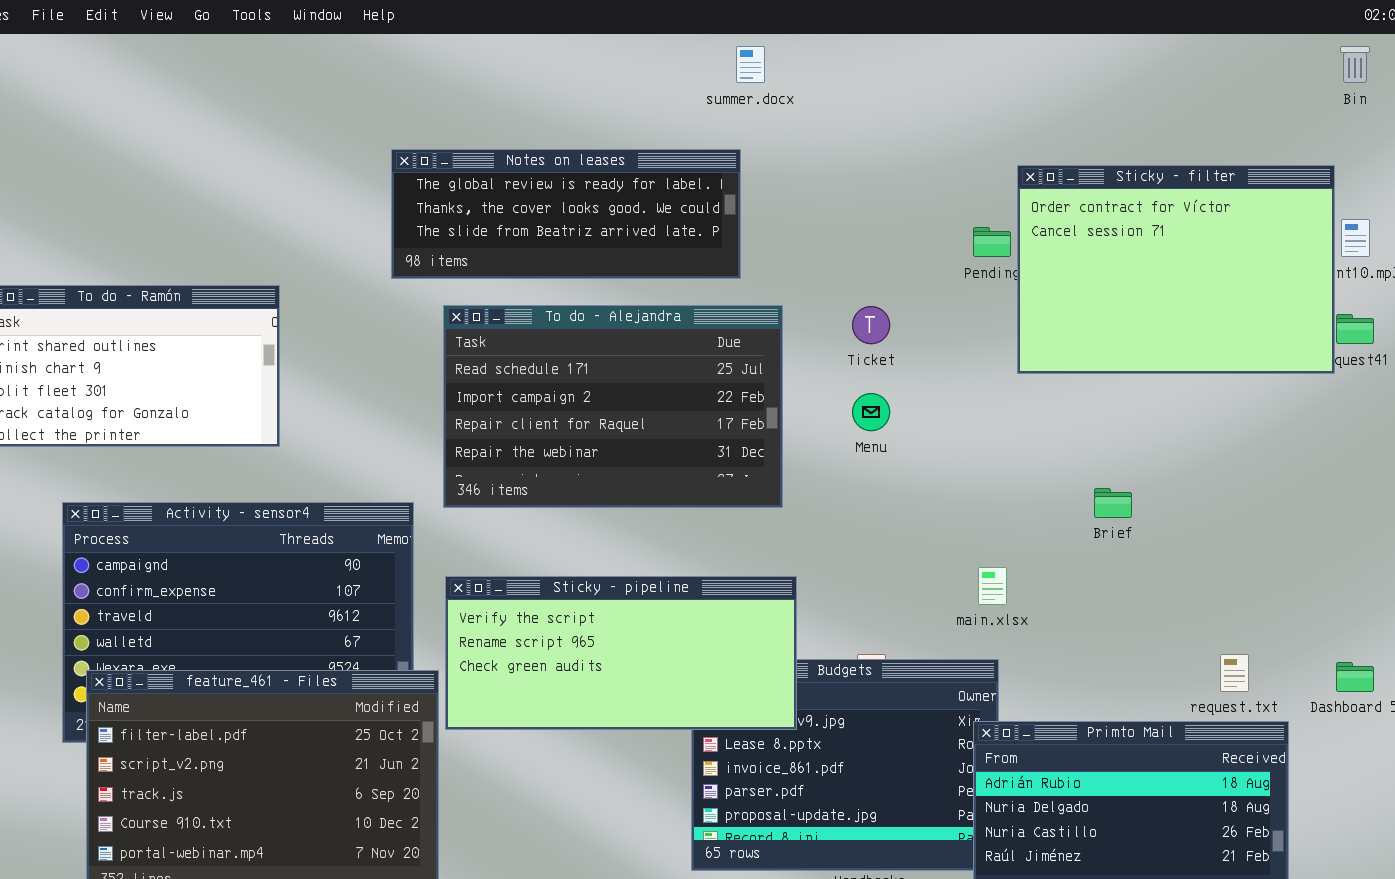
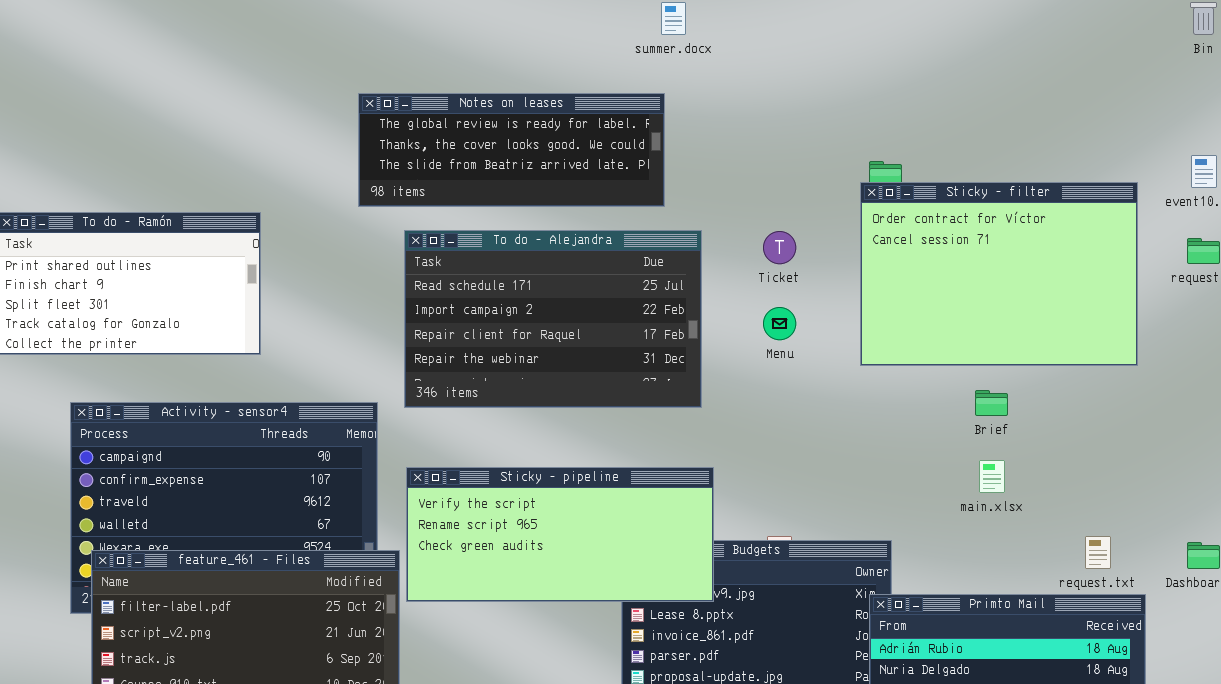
Sticky - filter: [1017,165,1335,374] -> [860,182,1138,366], moved
main.xlsx: [978,567,1007,605] -> [979,460,1005,493], moved

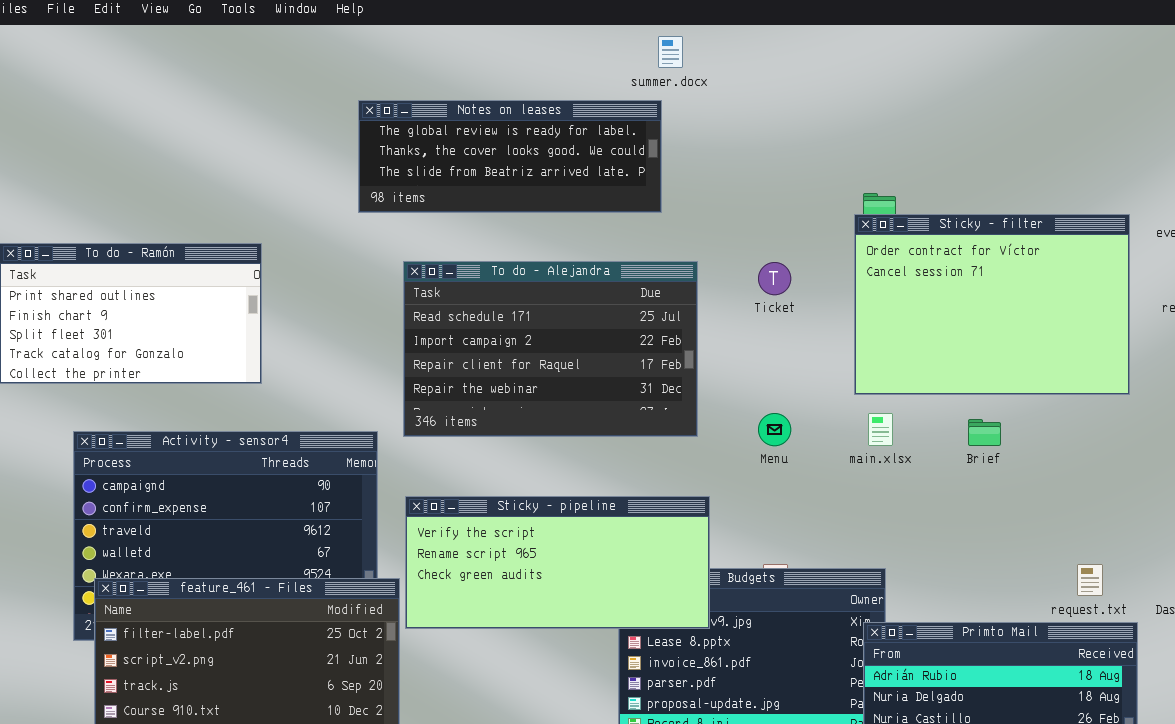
Notes on leases: [358,93,665,207] -> [358,100,662,213], moved
Menu: [763,307,796,340] -> [758,413,791,446], moved
main.xlsx: [979,460,1005,493] -> [868,413,893,446], moved

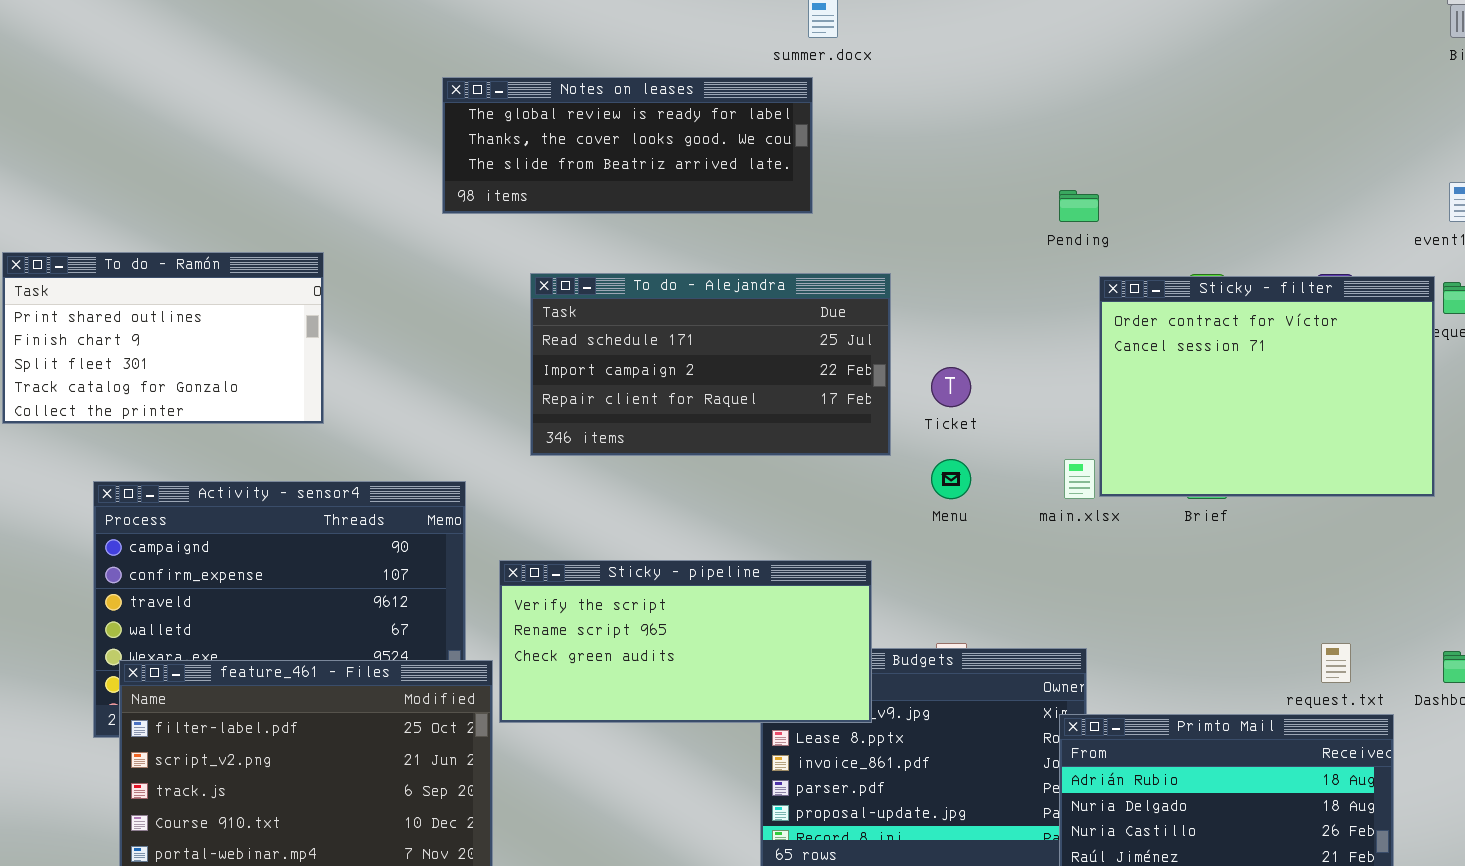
Sticky - filter: [854,214,1130,395] -> [1099,276,1435,497], moved
To do - Alejandra: [403,261,698,437] -> [530,273,891,456], moved, resized
Ticket: [758,262,791,295] -> [931,367,971,407], moved

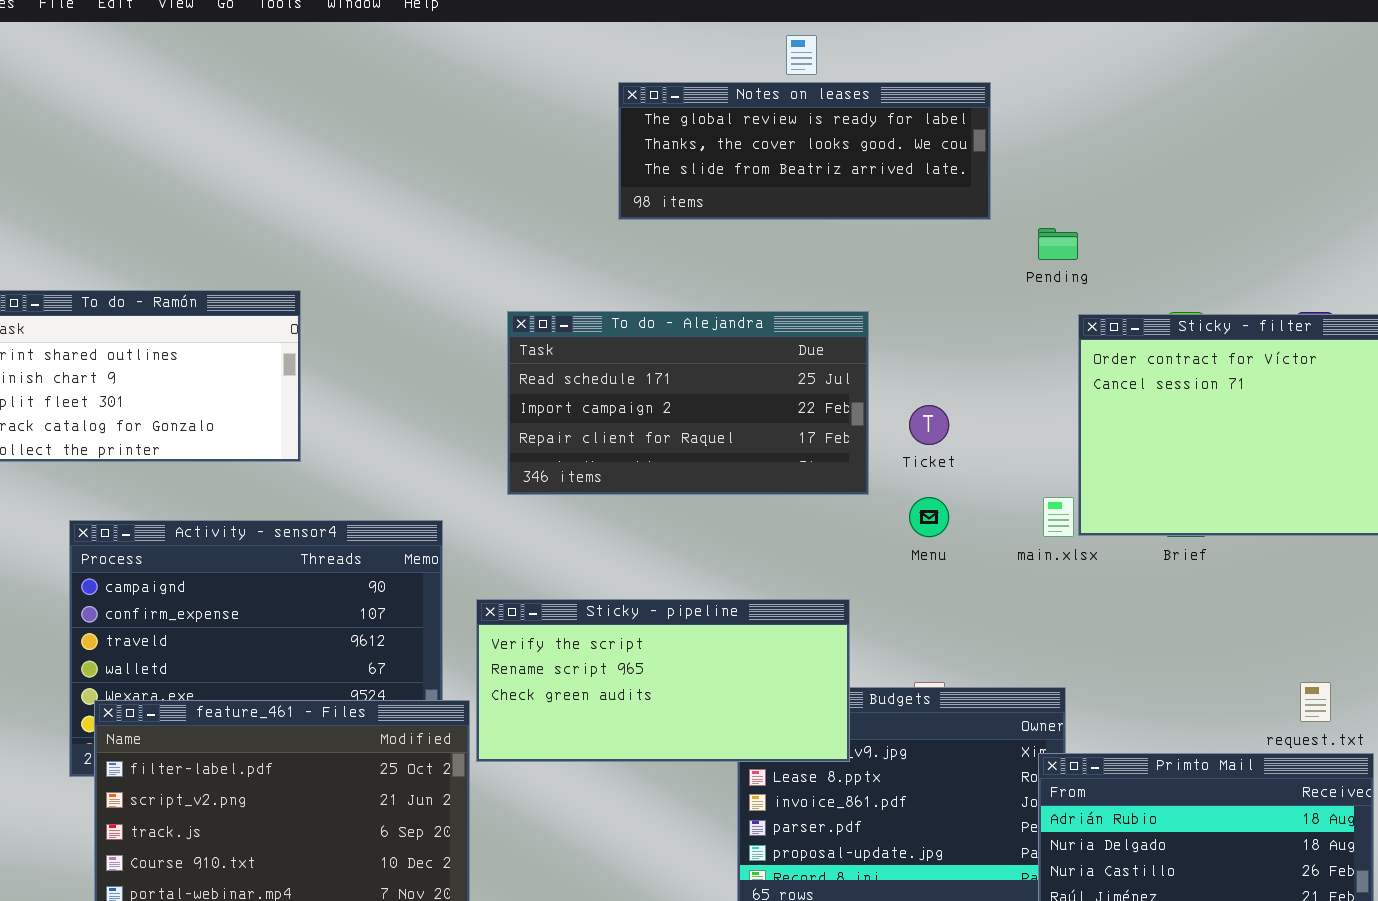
Notes on leases: [442,77,813,214] -> [618,82,991,220], moved

